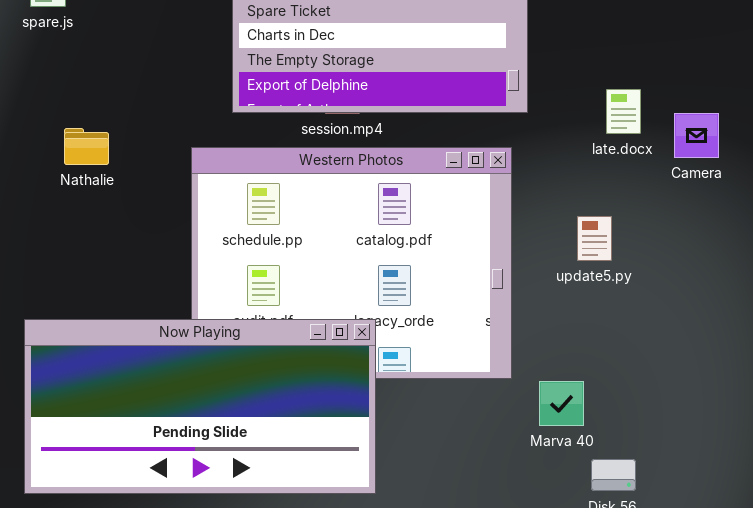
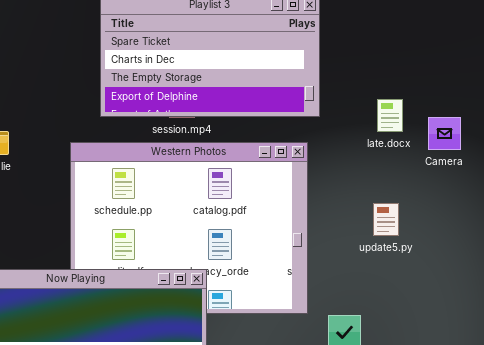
update5.py: [577,216,612,261] -> [373,203,399,236], moved

